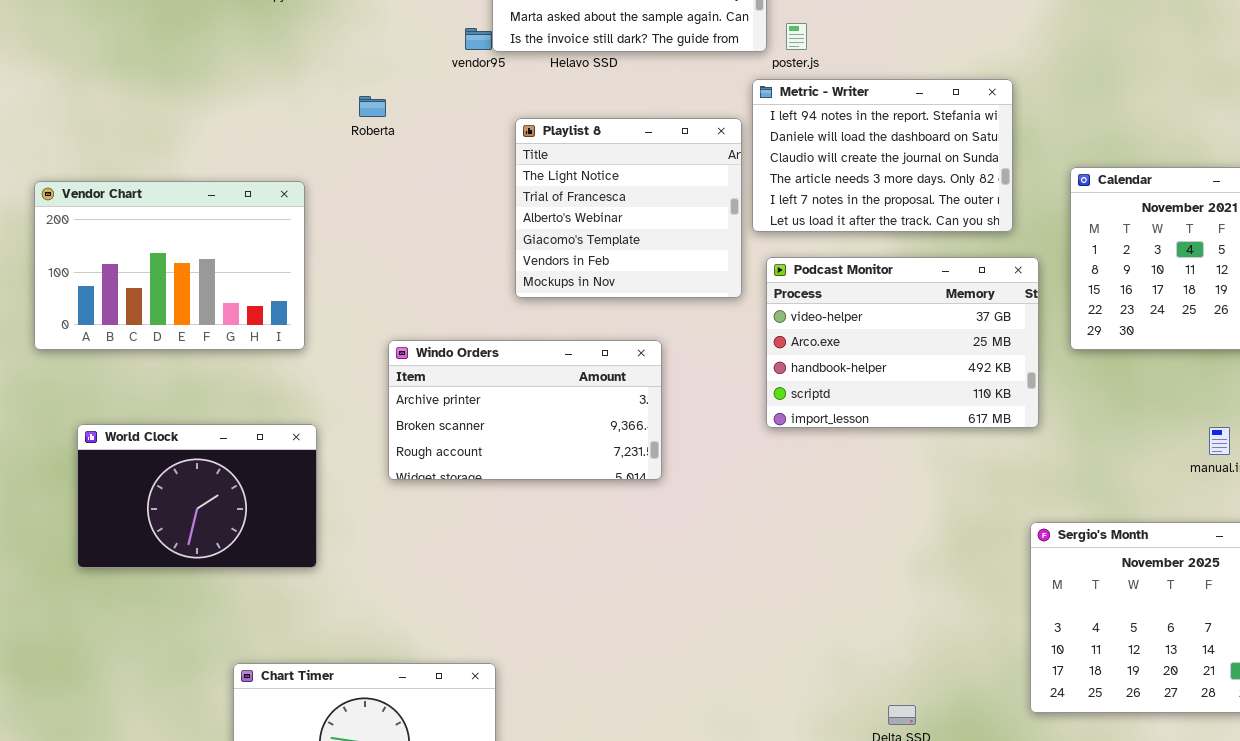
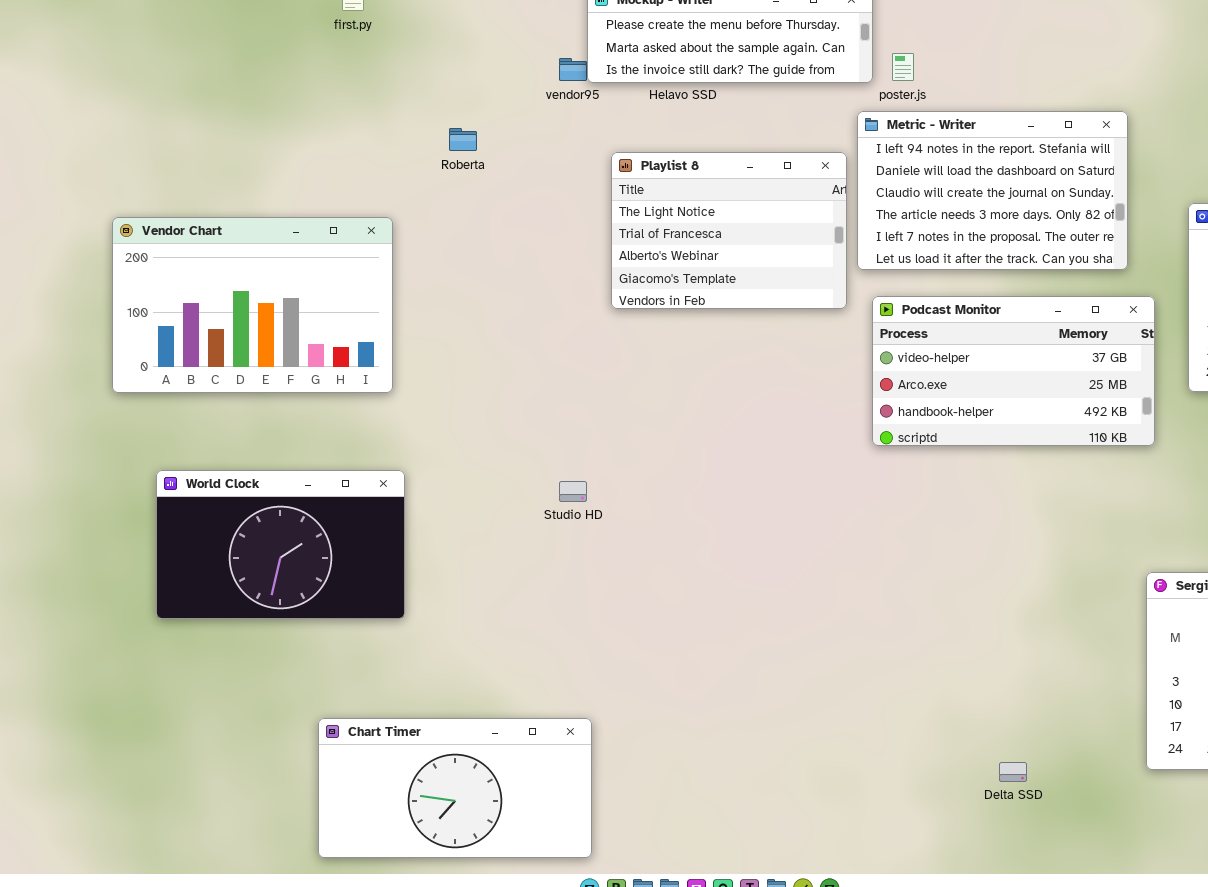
Playlist 8: [515,118,742,298] -> [611,152,847,309], resized
Podcast Monitor: [766,257,1039,428] -> [872,296,1155,446], resized
Windo Orders: [388,340,662,480] -> none, closed

